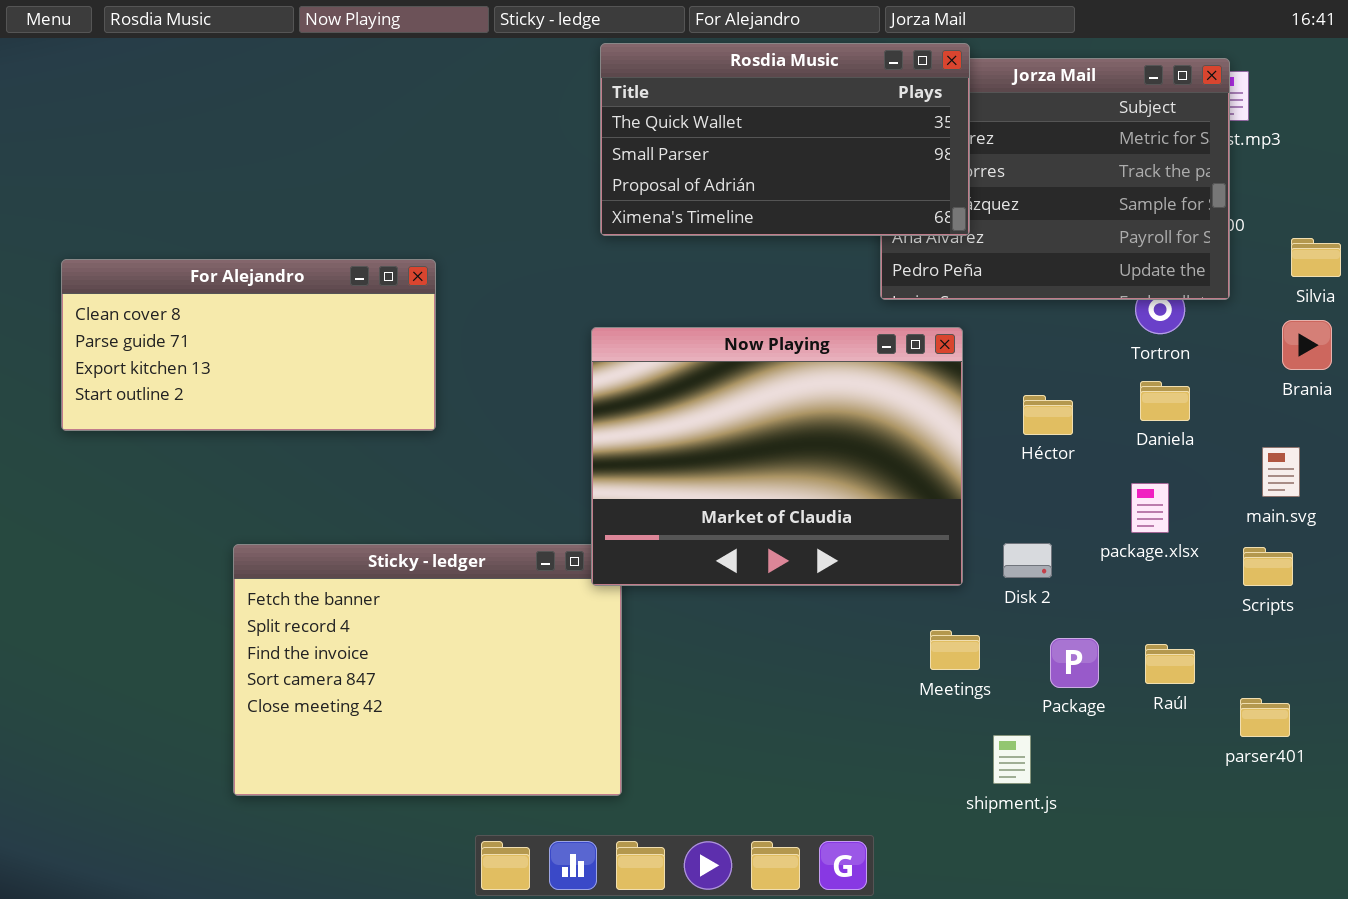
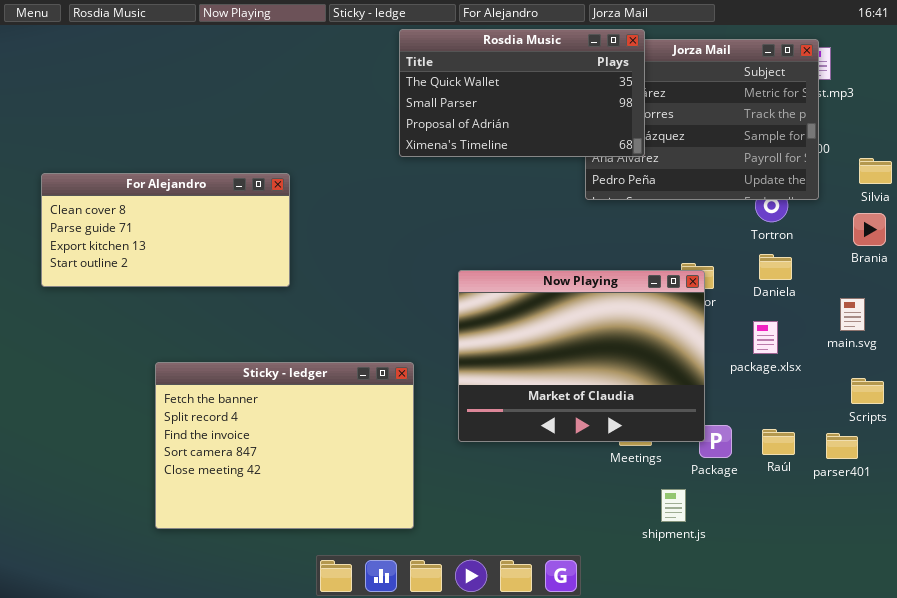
Now Playing: [591,327,963,586] -> [458,270,705,442], moved
Scripts: [1243,547,1293,586] -> [851,378,884,404], moved
parser401: [1240,698,1290,737] -> [826,433,858,459], moved

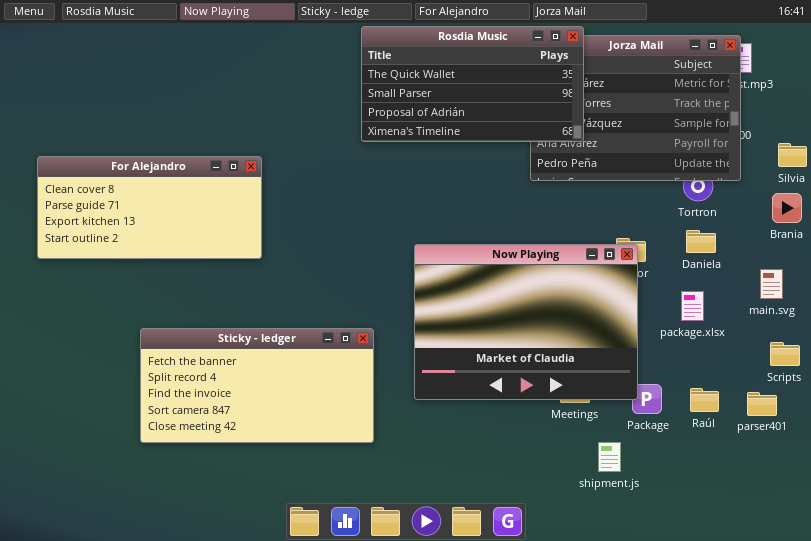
Sticky - ledger: [155,362,414,529] -> [140,328,374,443], resized

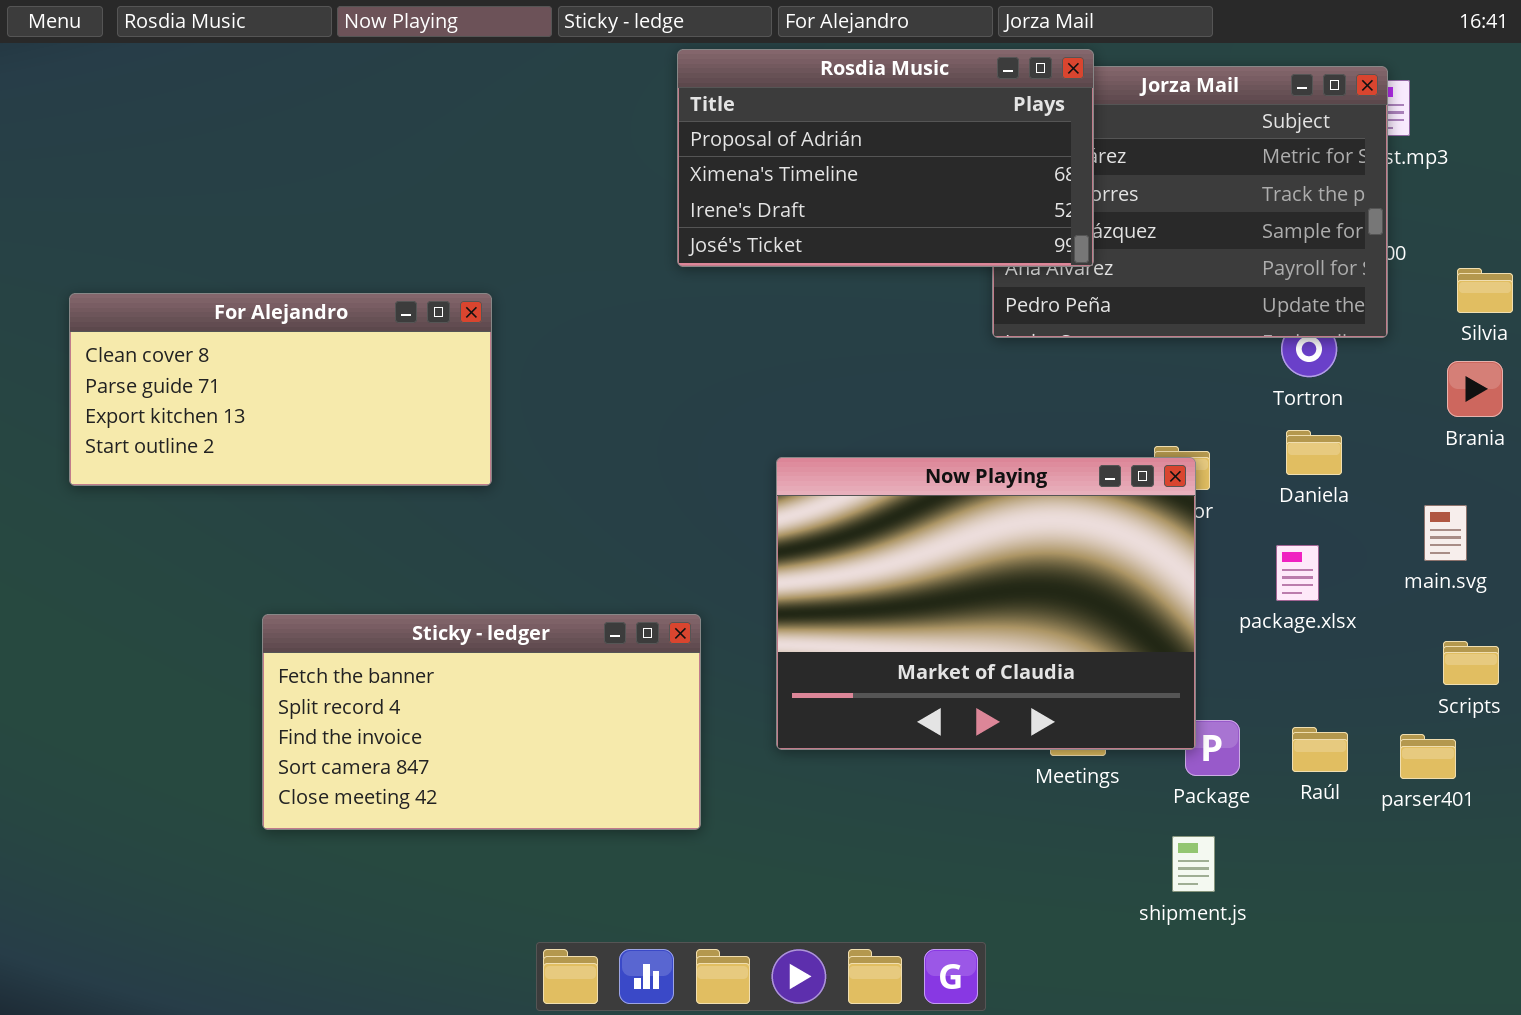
Rosdia Music: [361,26,584,142] -> [677,49,1094,267], scrolled down 2 rows
shipment.js: [598,442,621,472] -> [1172,836,1215,892], moved

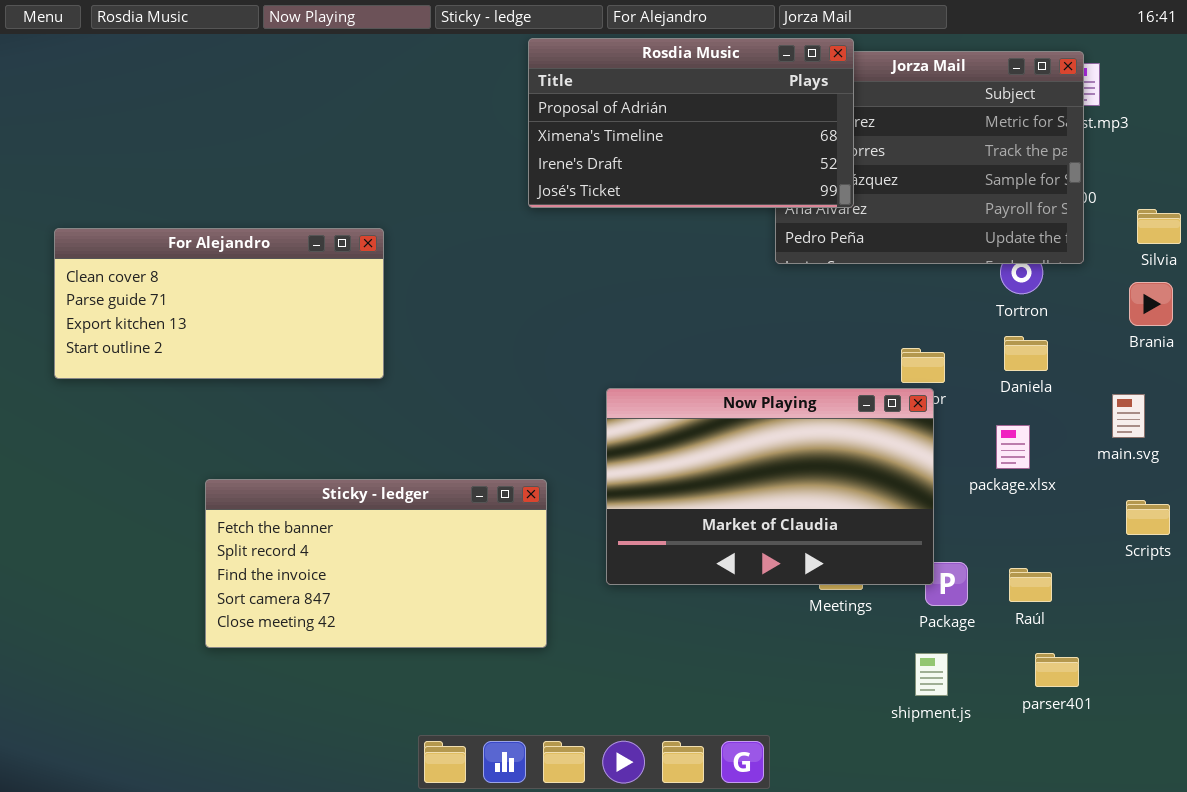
Now Playing: [776,457,1196,750] -> [606,388,934,585], resized
parser401: [1400,734,1456,779] -> [1035,653,1079,687], moved

